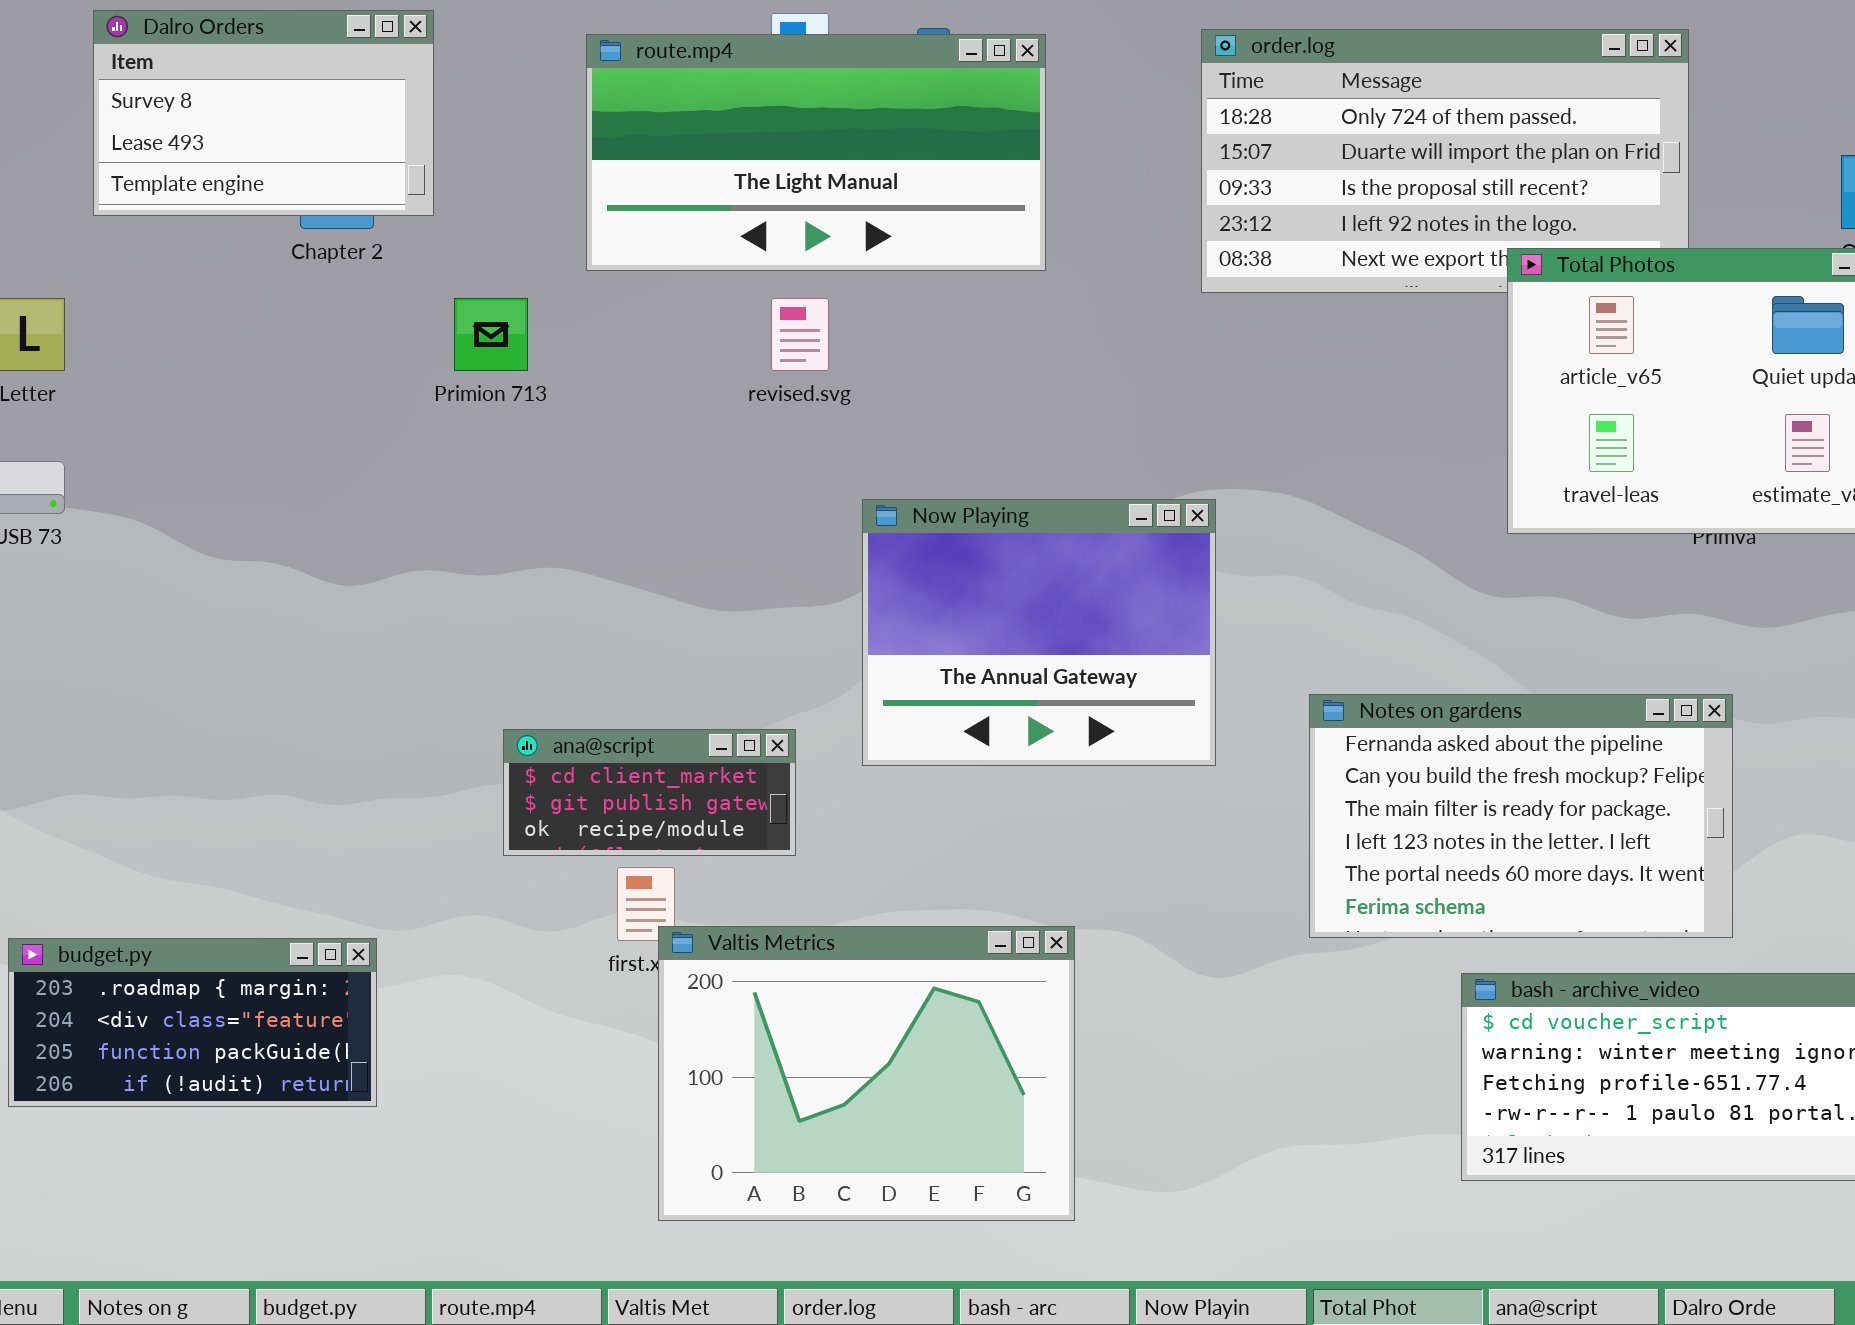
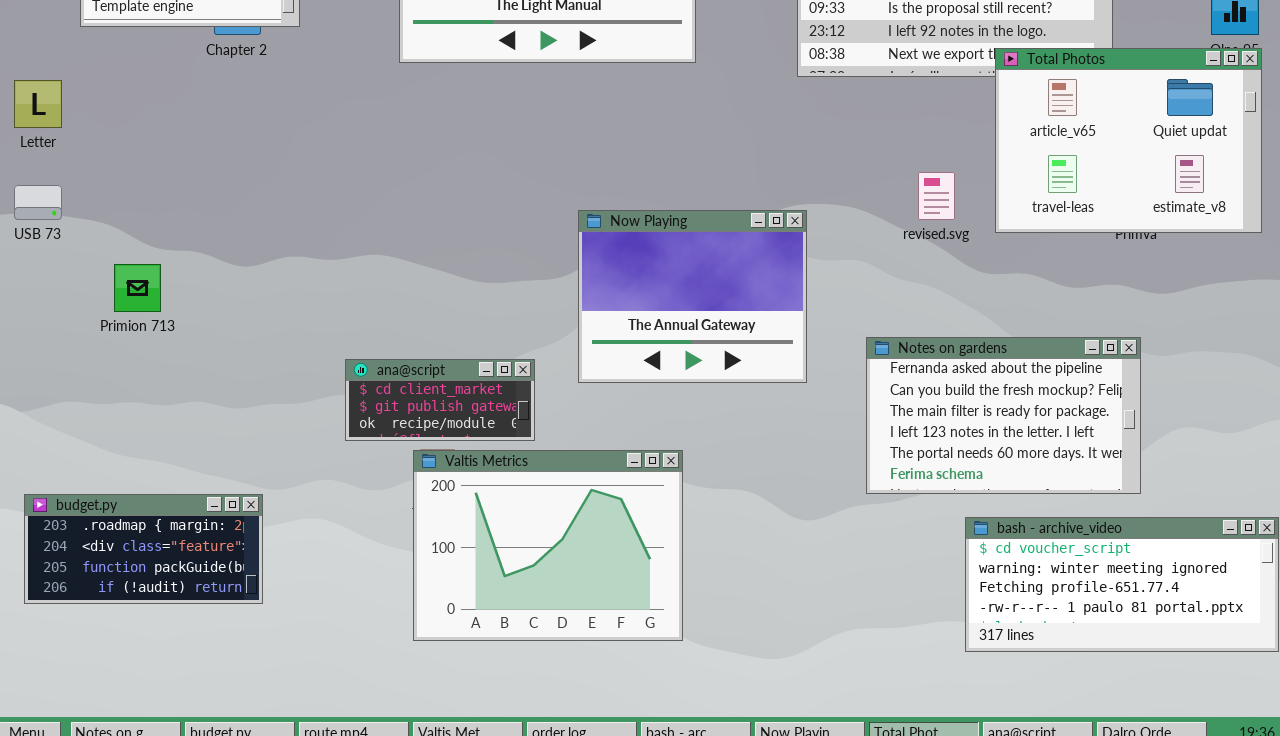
Primion 713: [454,298,528,371] -> [114,264,161,312], moved
revised.svg: [771,298,829,371] -> [918,172,955,220], moved
Valtis Metrics: [658,926,1075,1221] -> [413,450,683,641], moved

